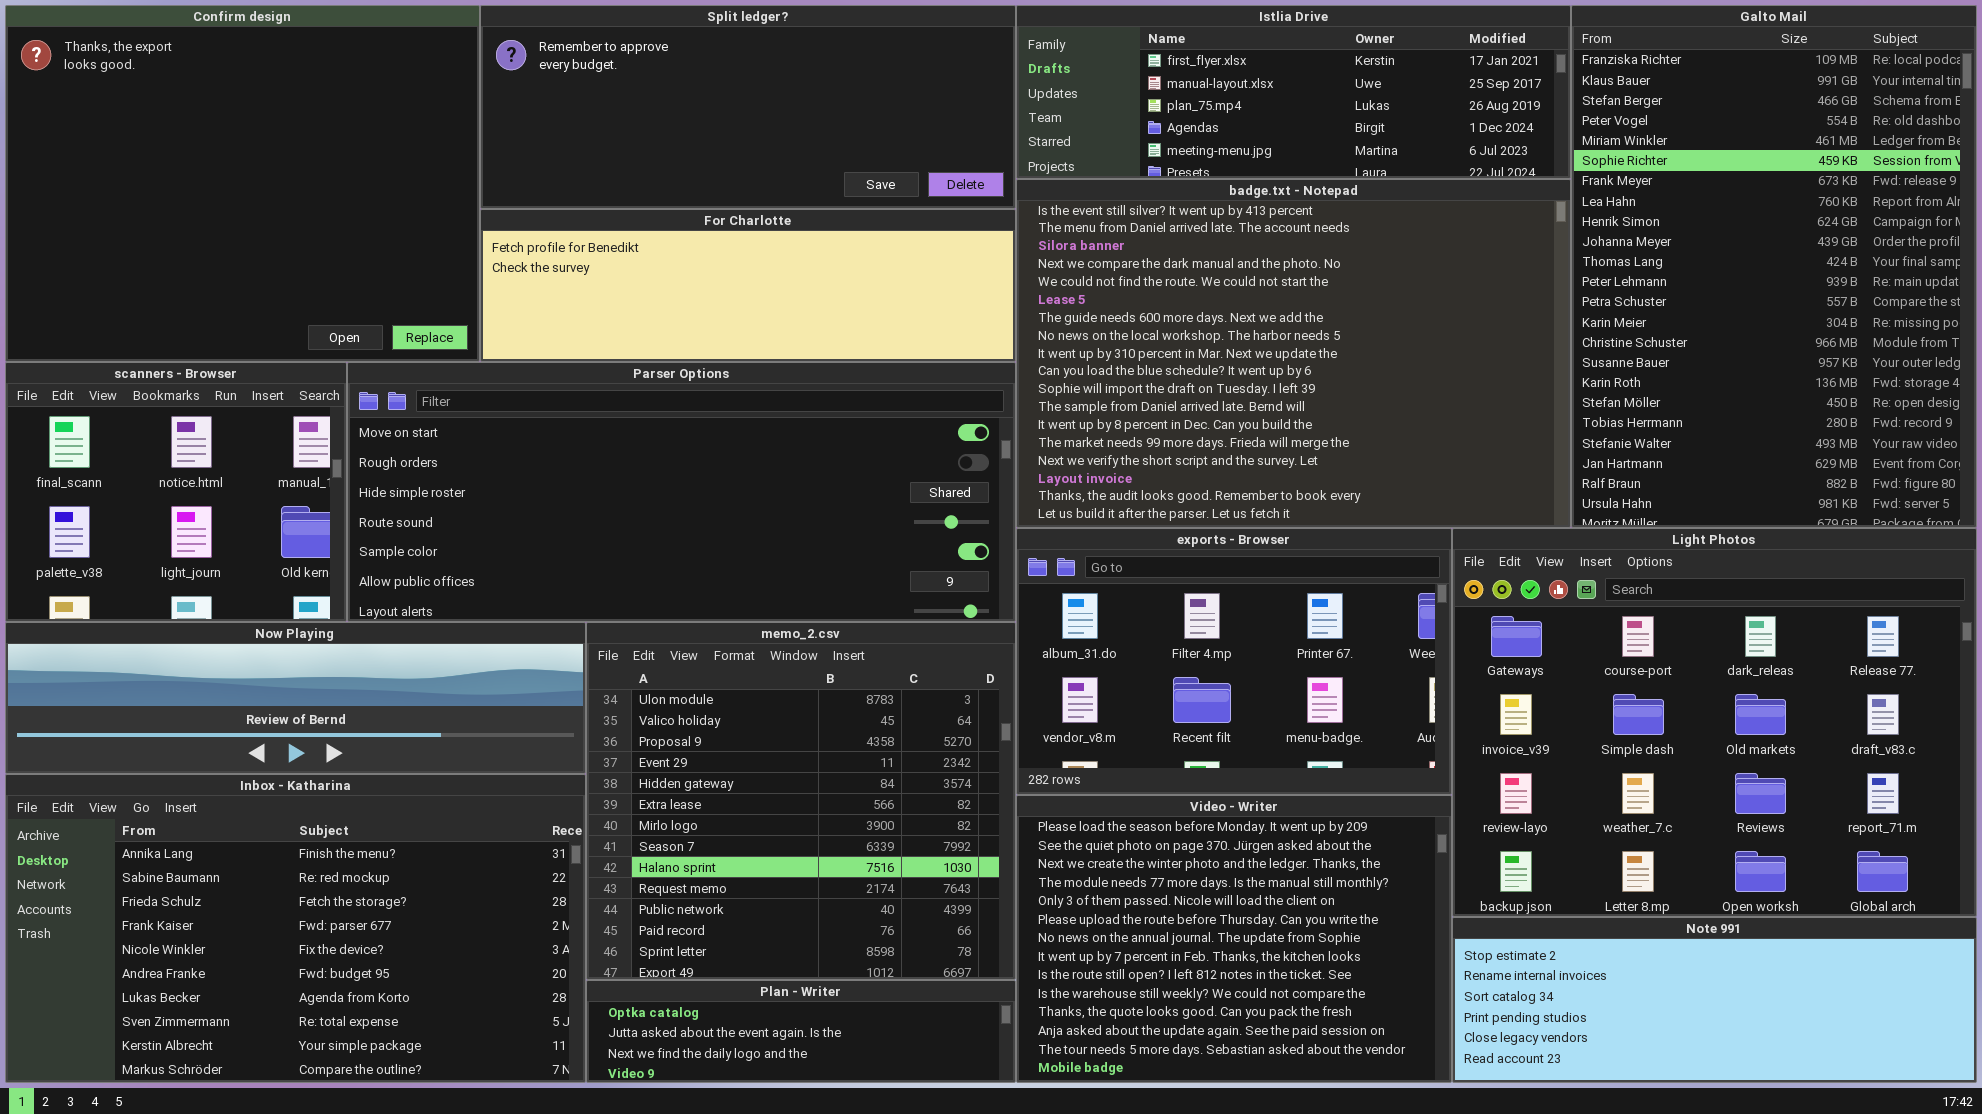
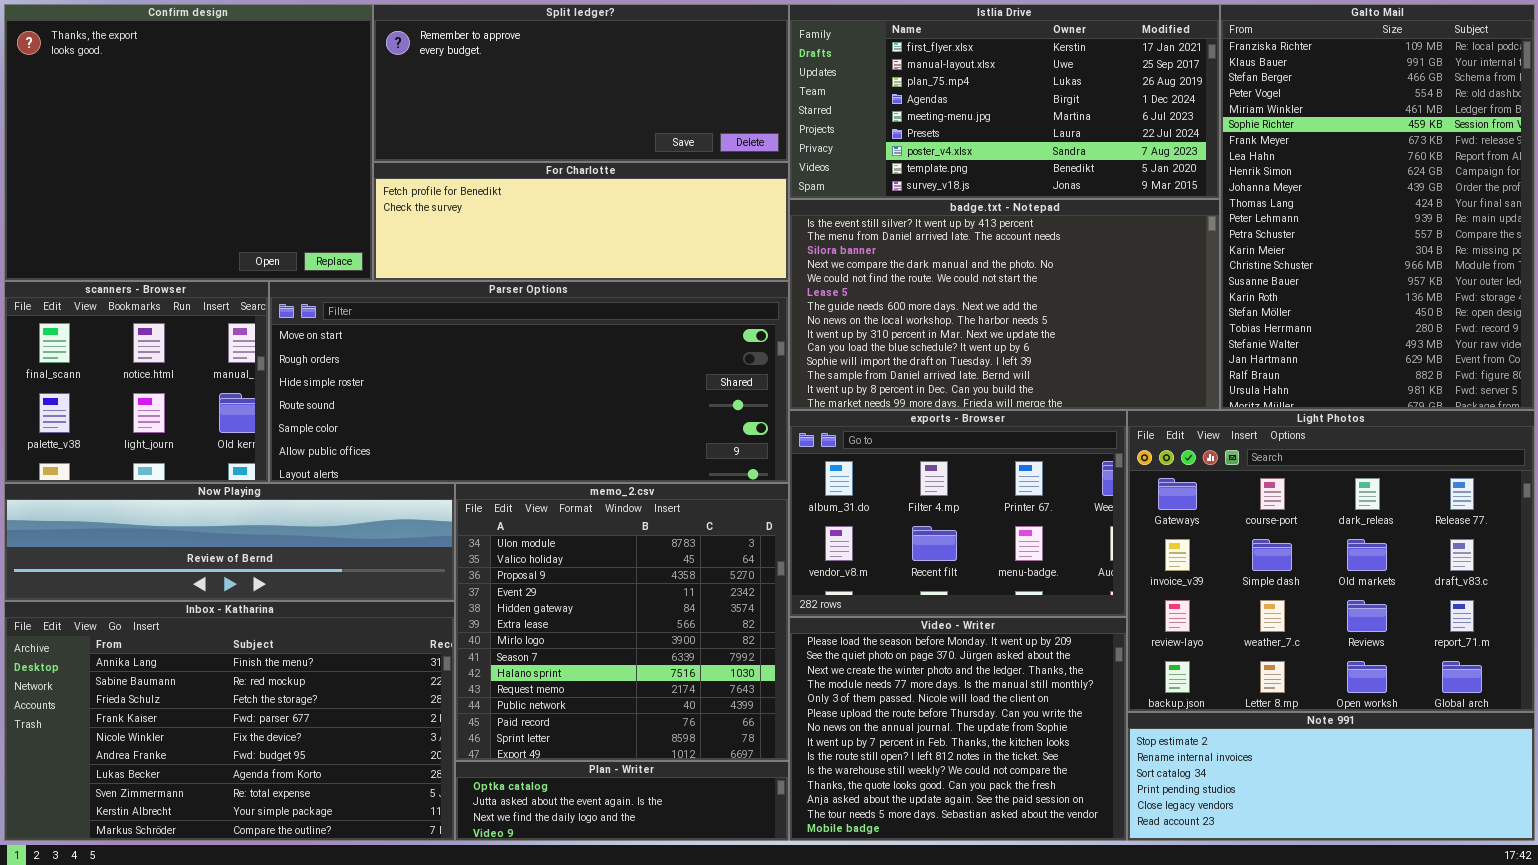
Istlia Drive: [1016,5,1571,179] -> [789,4,1220,199], resized
badge.txt - Notepad: [1016,179,1571,528] -> [789,199,1220,410], resized

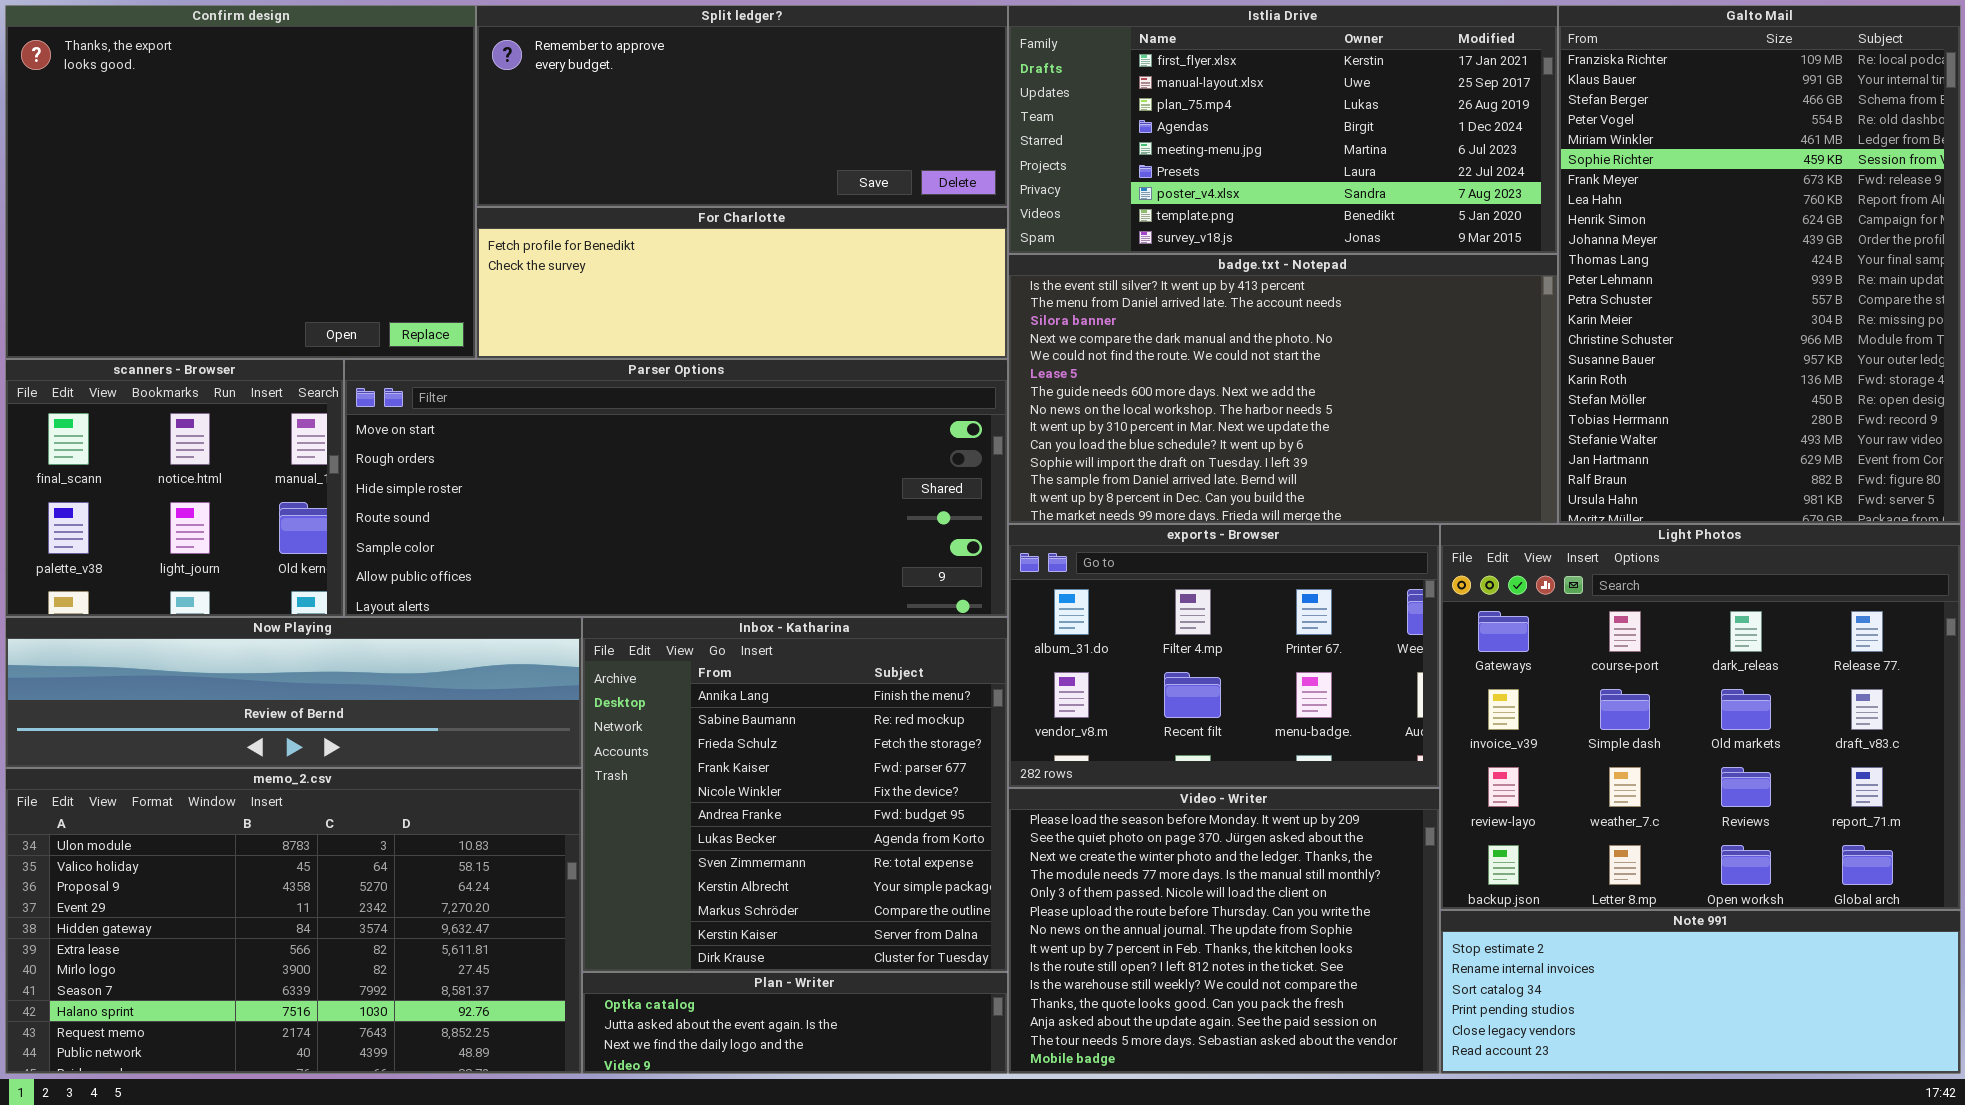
memo_2.csv: [455,483,789,761] -> [5,768,582,1074], moved, resized
Inbox - Katharina: [4,601,455,841] -> [582,617,1008,972], moved, resized

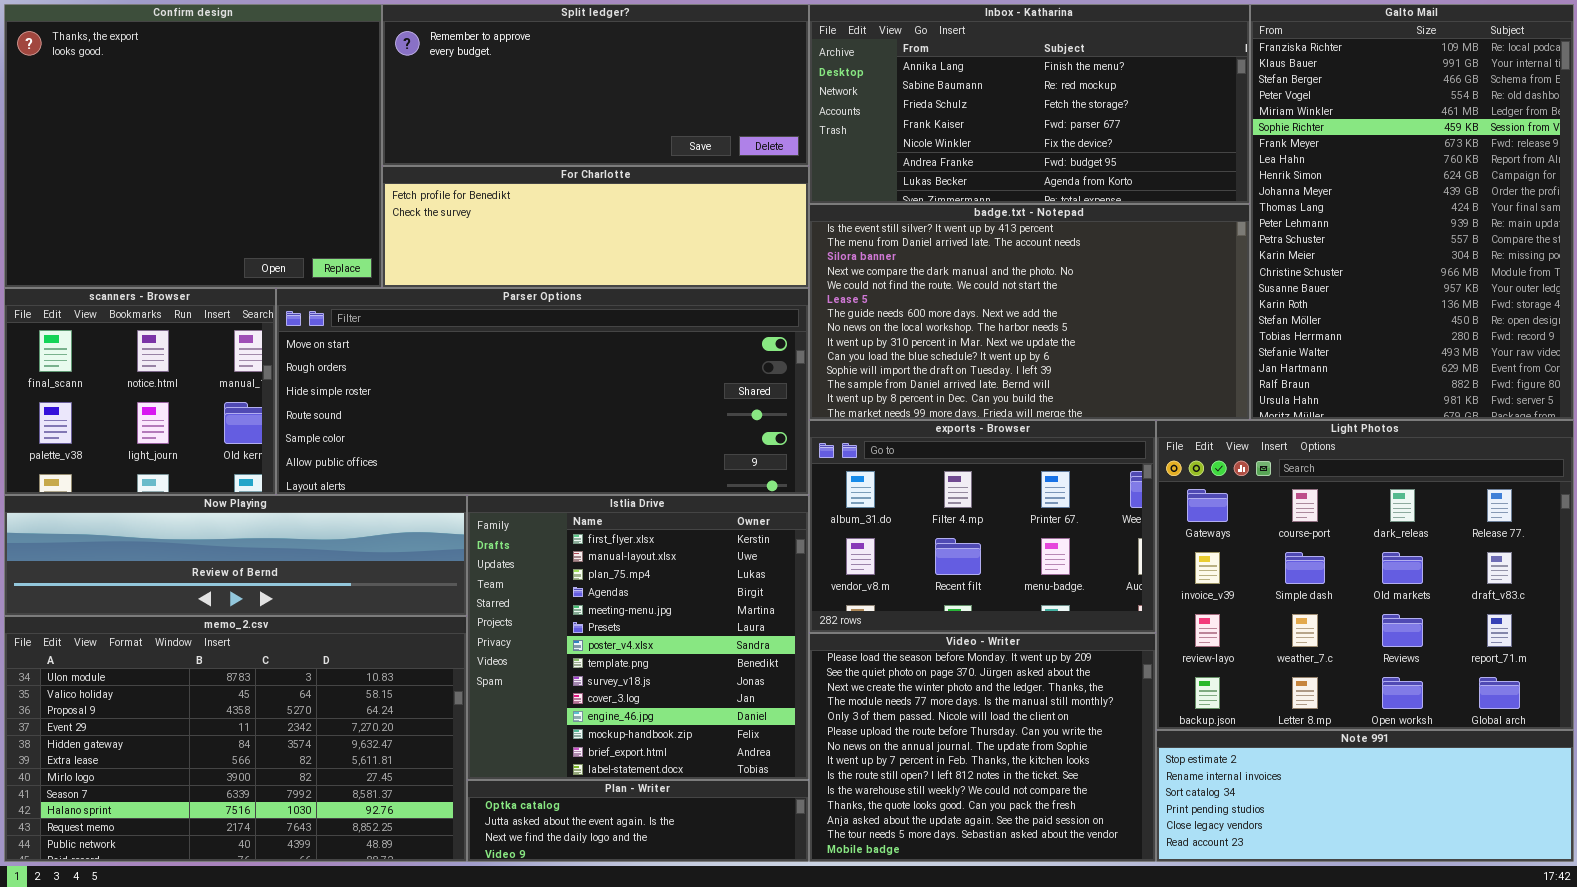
Istlia Drive: [1008,5,1558,254] -> [467,495,809,780], moved, resized
Inbox - Katharina: [582,617,1008,972] -> [809,4,1250,204], moved, resized

